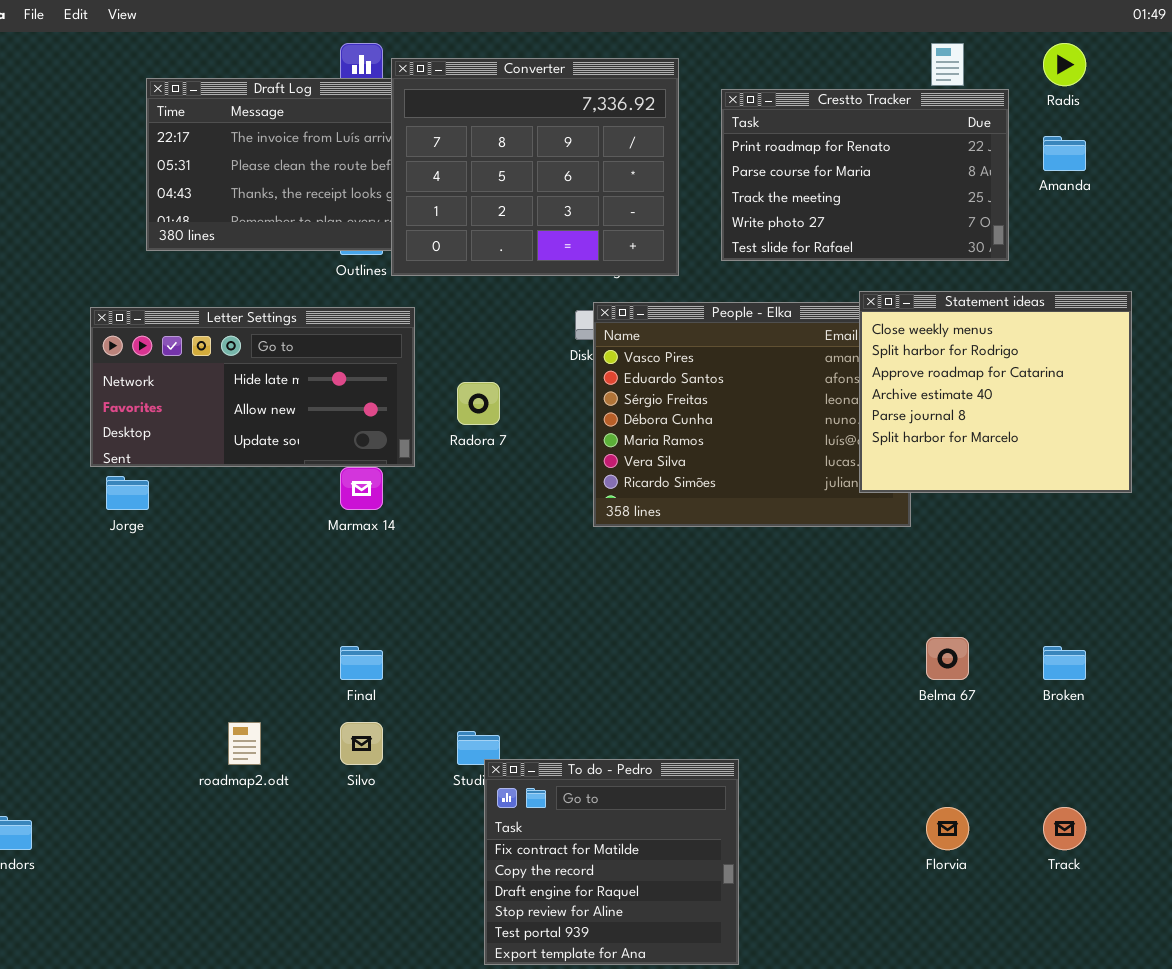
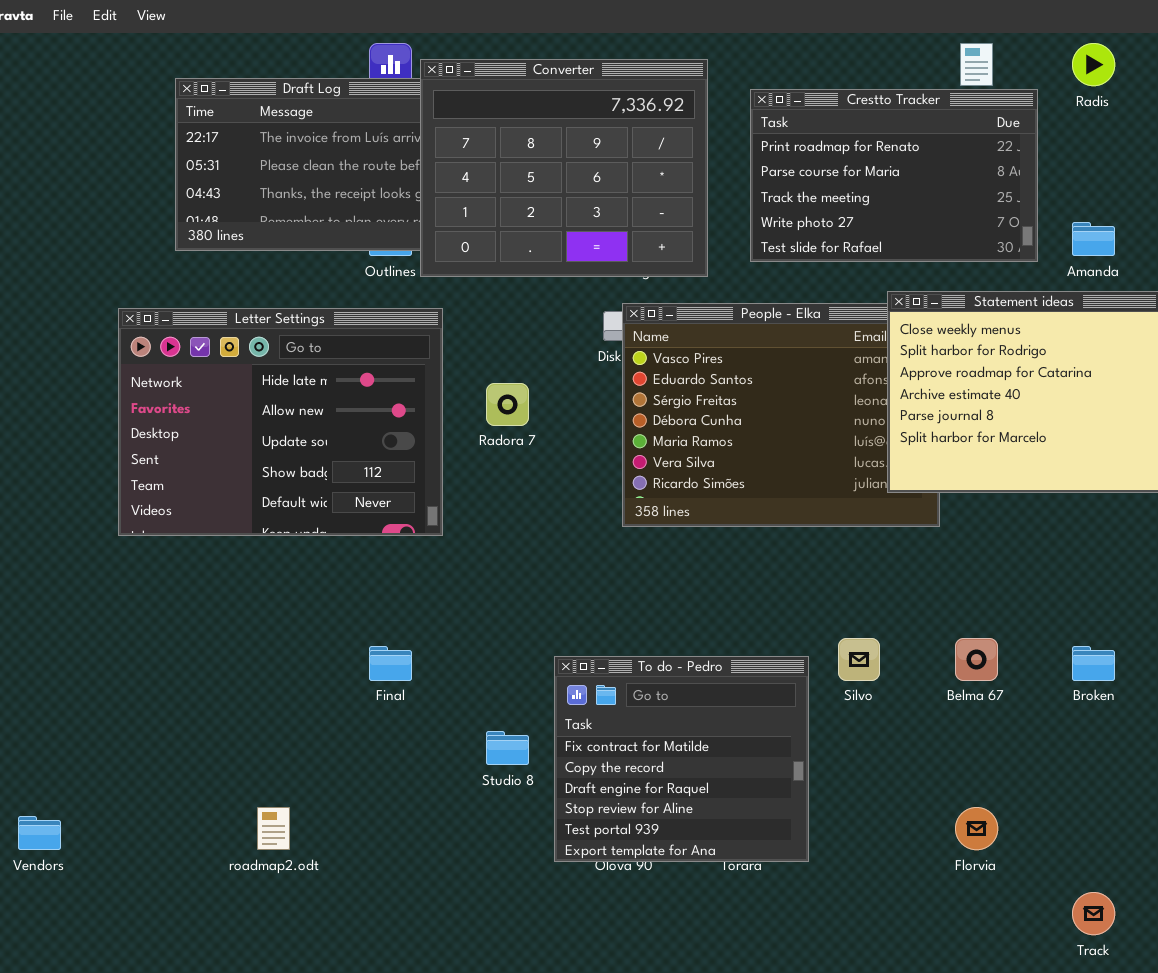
Amanda: [1043,136,1086,171] -> [1072,222,1115,256], moved
Letter Settings: [90,307,415,467] -> [118,308,443,536], resized
roadmap2.odt: [228,722,261,765] -> [257,807,290,850], moved
Silvo: [340,722,383,765] -> [838,638,880,681], moved
To do - Pedro: [484,759,739,965] -> [554,656,809,862], moved
Track: [1043,807,1086,850] -> [1072,892,1115,935], moved

